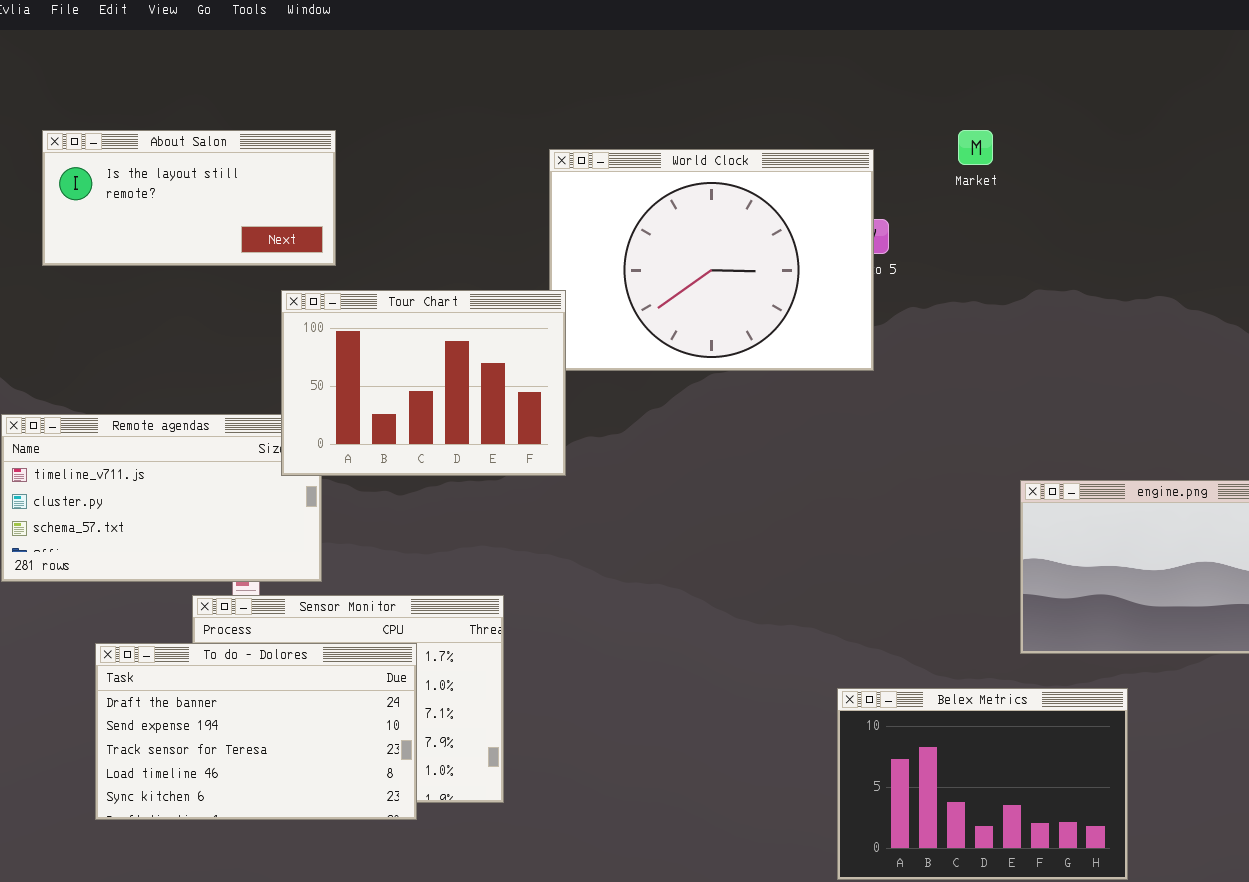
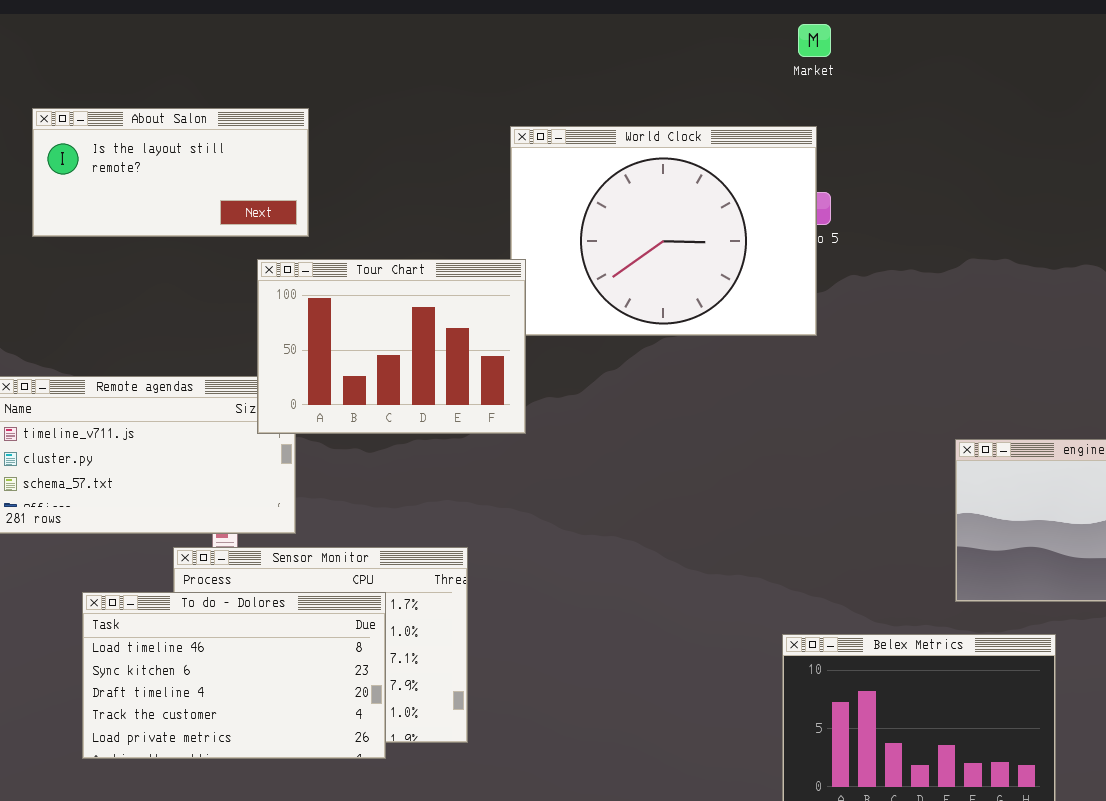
Market: [958,130,993,165] -> [798,24,831,57], moved
To do - Dolores: [95,643,417,820] -> [82,592,386,759], scrolled down 3 rows

